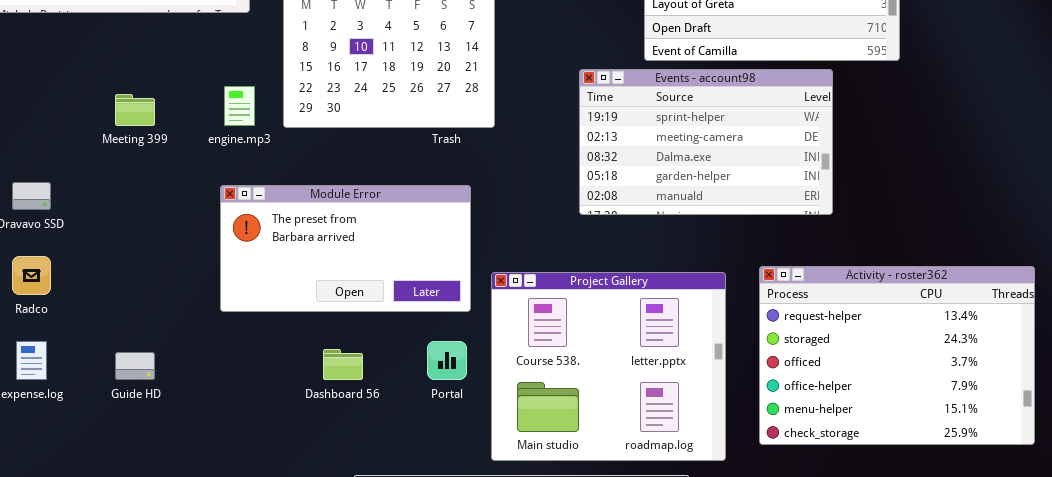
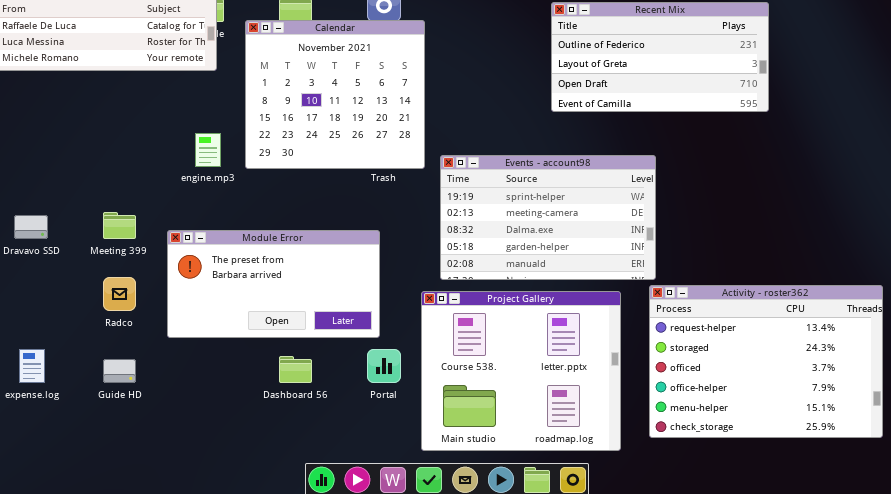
Events - account98: [579,69,833,215] -> [440,155,656,280], moved
Meeting 399: [115,94,155,126] -> [103,212,136,239], moved
Module Error: [220,185,471,312] -> [167,230,380,338], moved
Radco: [12,256,51,295] -> [103,277,136,311], moved

